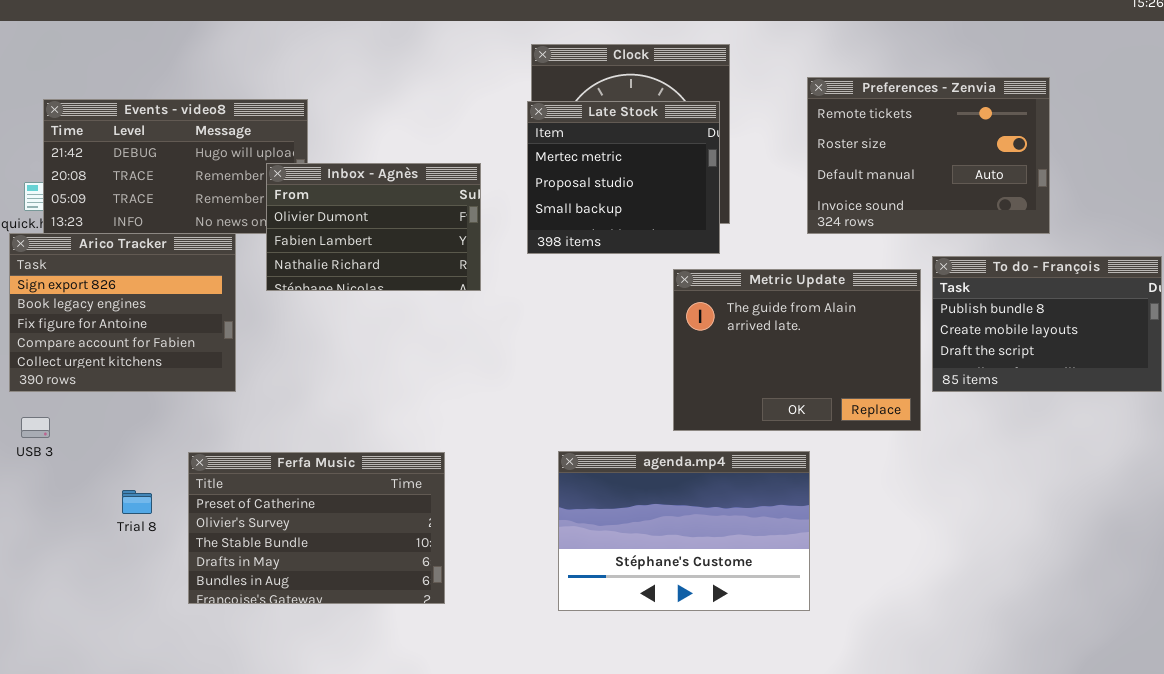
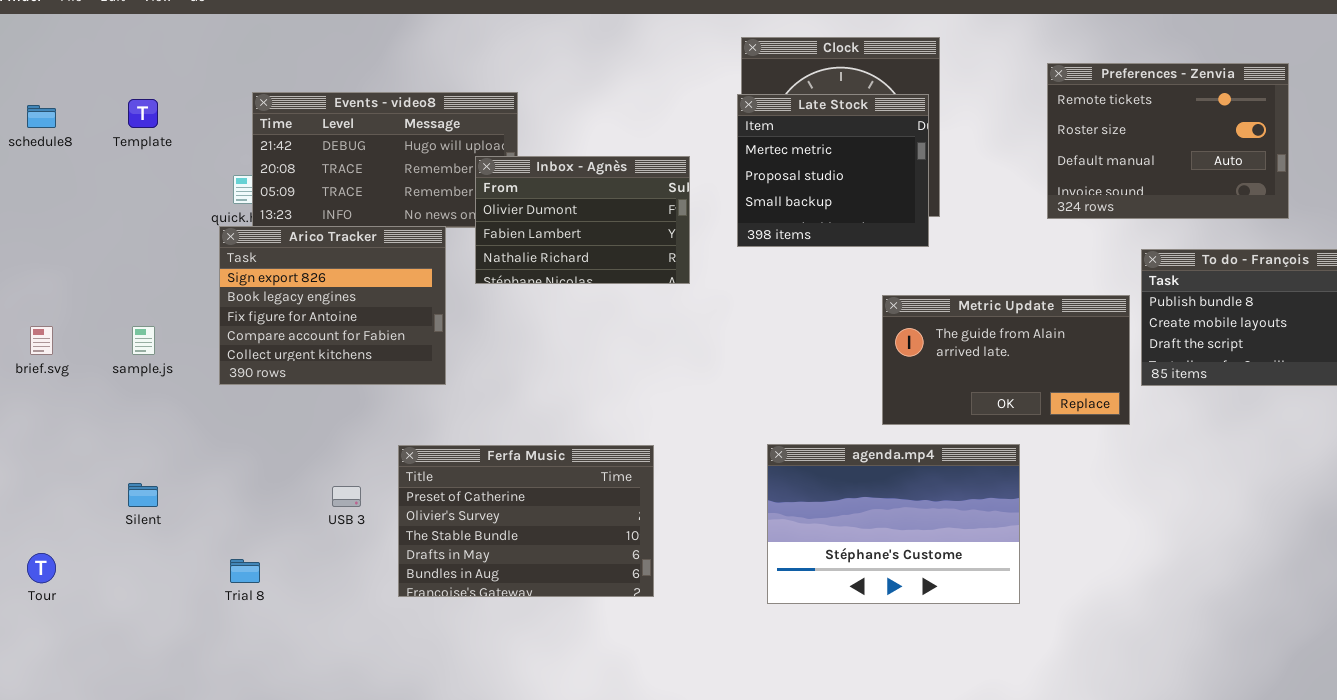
Preferences - Zenvia: [807,77,1050,234] -> [1047,63,1289,219], moved
Metric Update: [673,269,921,431] -> [882,295,1130,425], resized
USB 3: [21,417,50,438] -> [332,486,361,507], moved
Trial 8: [122,490,152,514] -> [230,559,260,583], moved

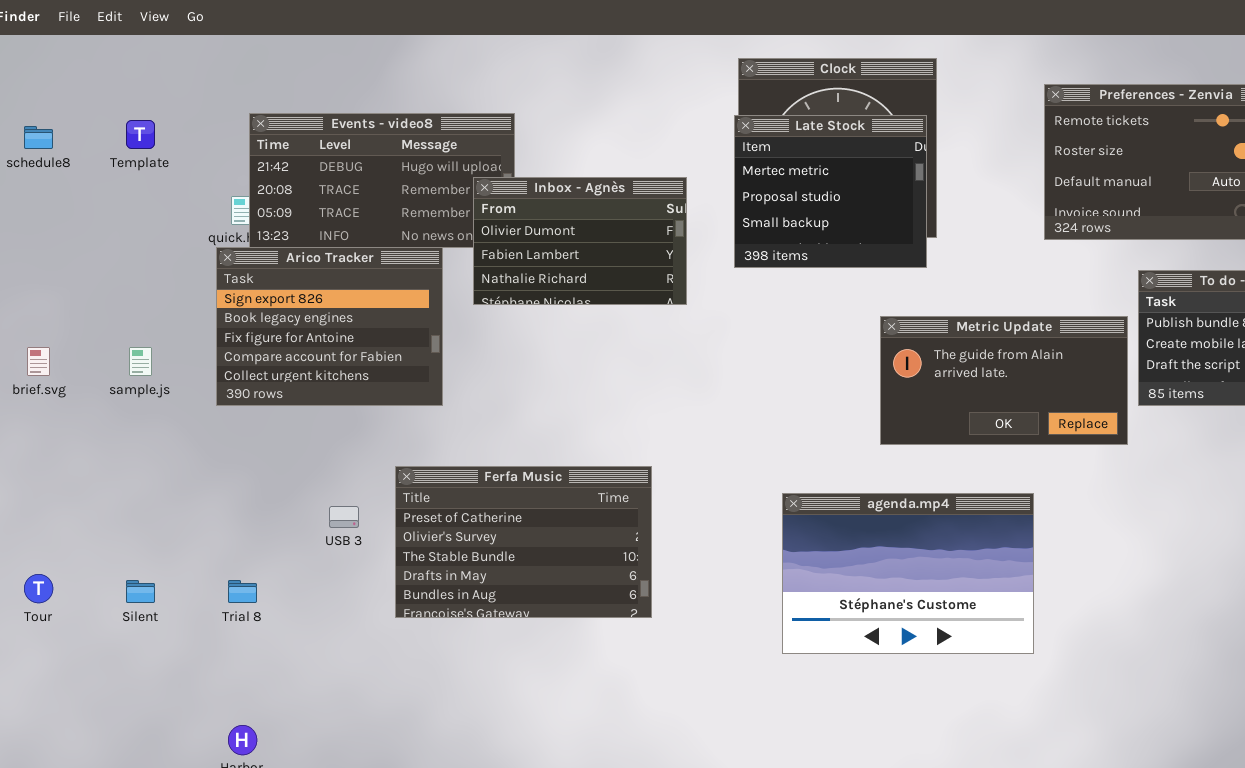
agenda.mp4: [767,444,1020,604] -> [782,493,1034,654], moved
Silent: [128,483,158,507] -> [126,580,155,603], moved

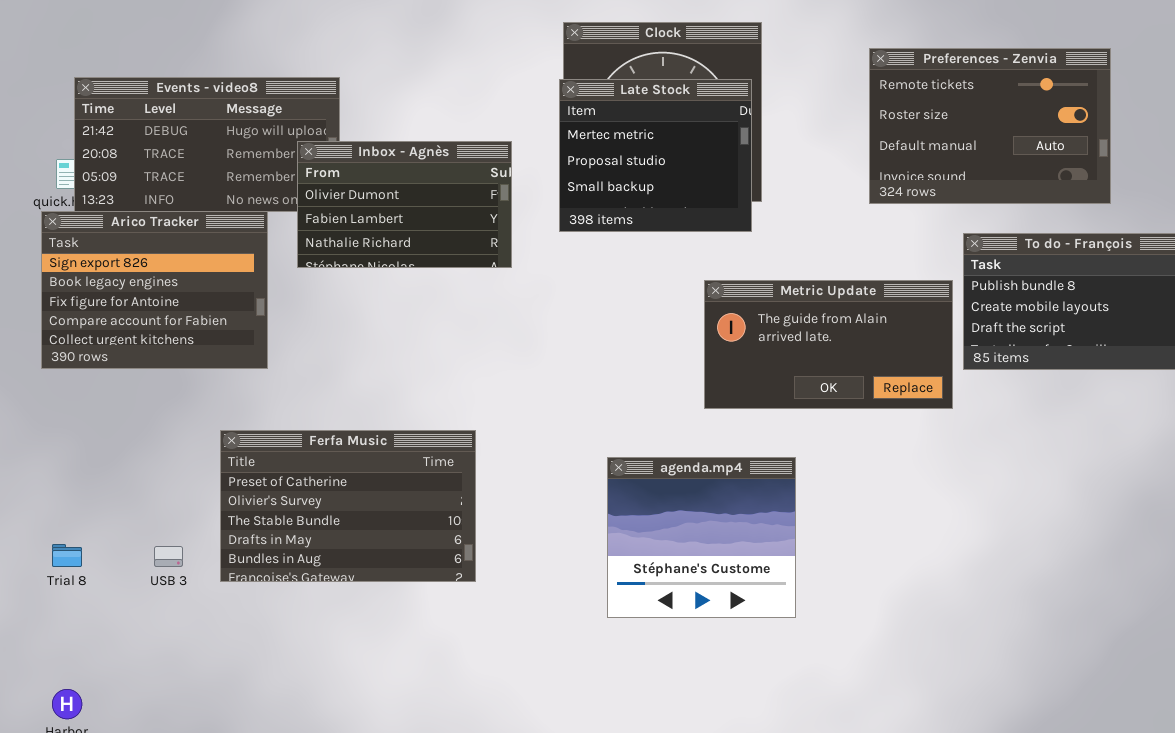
agenda.mp4: [782,493,1034,654] -> [607,457,796,618], resized
USB 3: [329,506,359,528] -> [154,546,183,567], moved

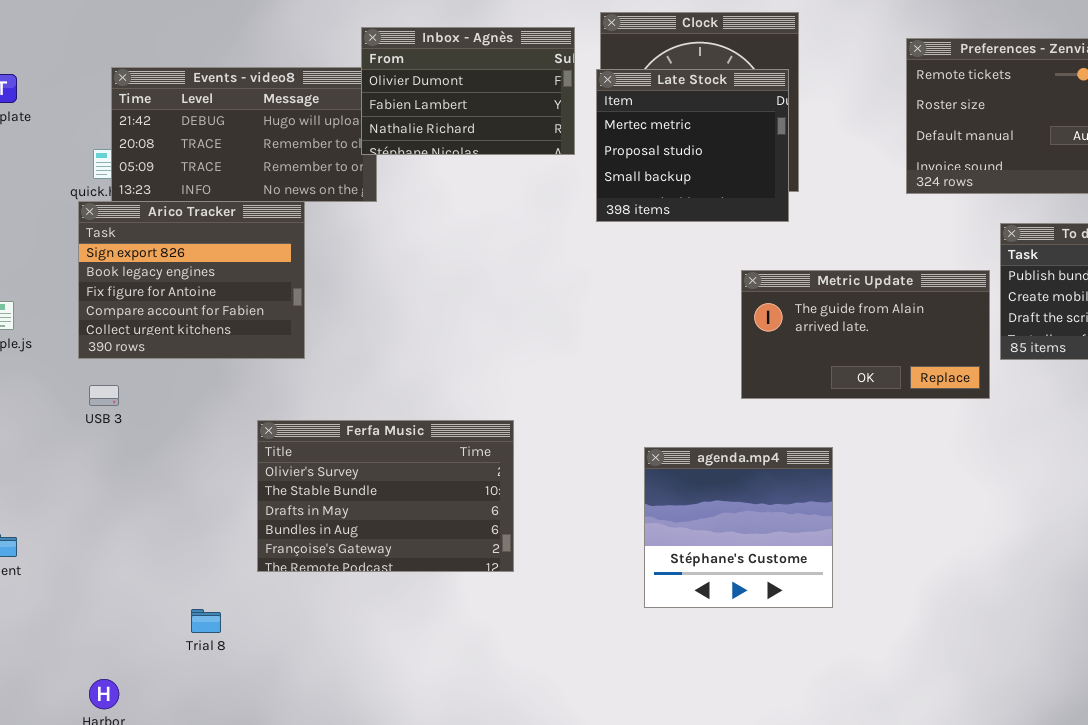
Inbox - Agnès: [297,141,512,268] -> [361,27,575,155], moved
Ferfa Music: [220,430,476,582] -> [257,420,514,572], scrolled down 1 row
Trial 8: [52,544,82,567] -> [191,609,221,633], moved
USB 3: [154,546,183,567] -> [89,385,119,406], moved

